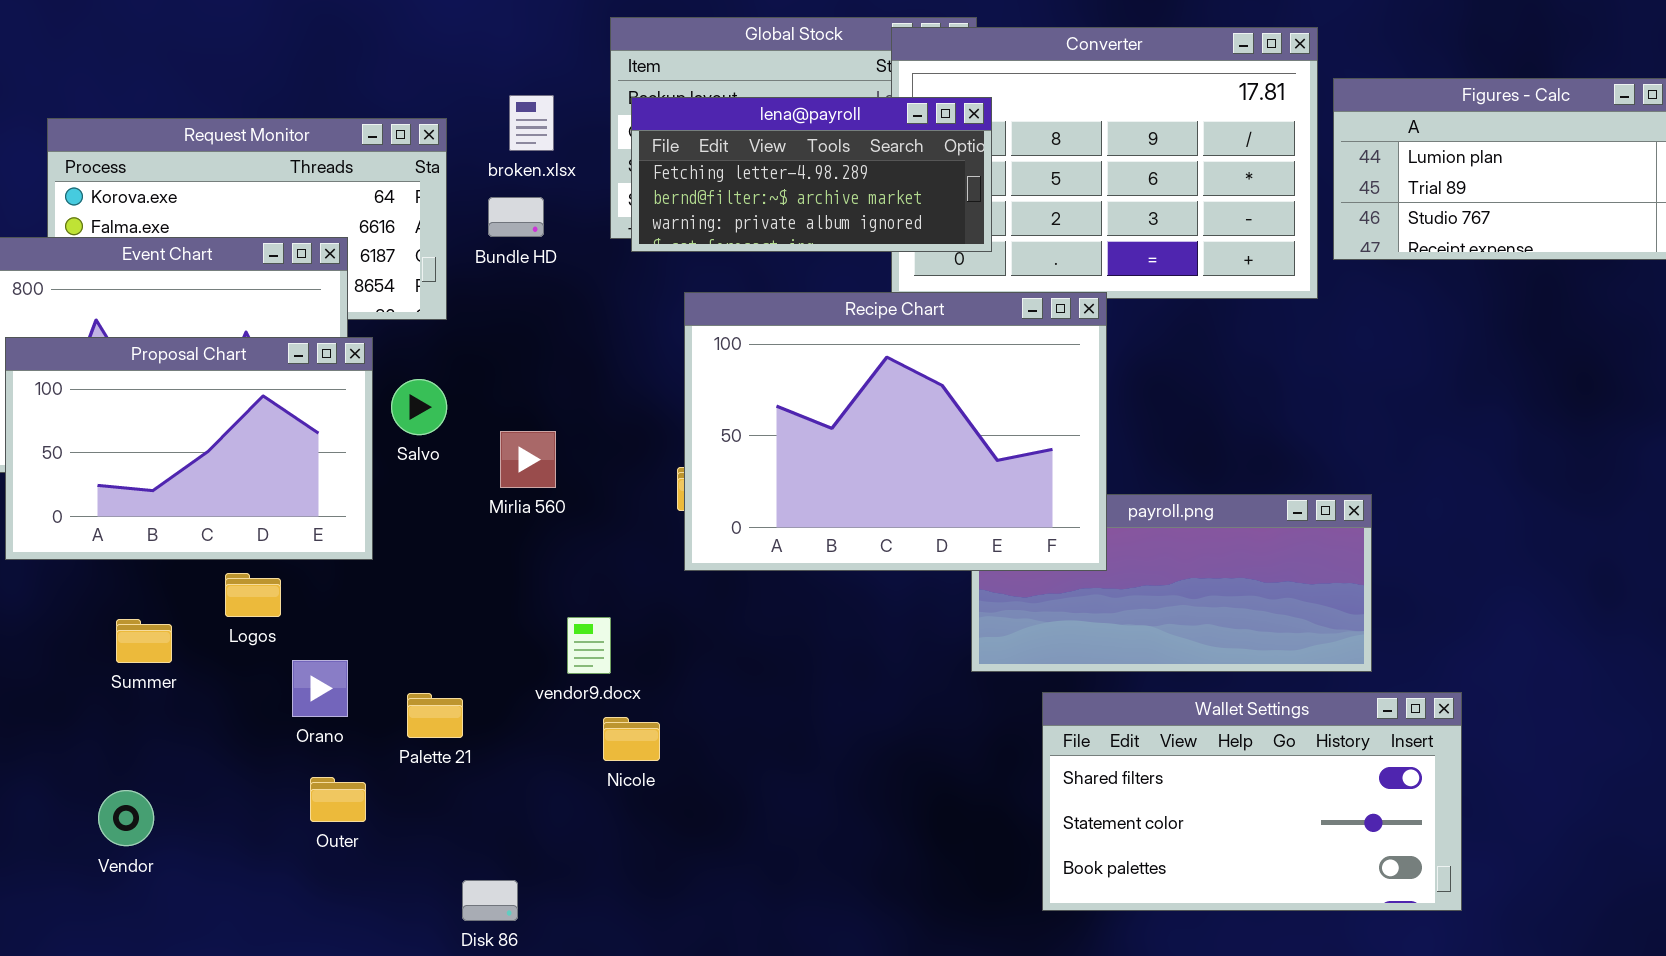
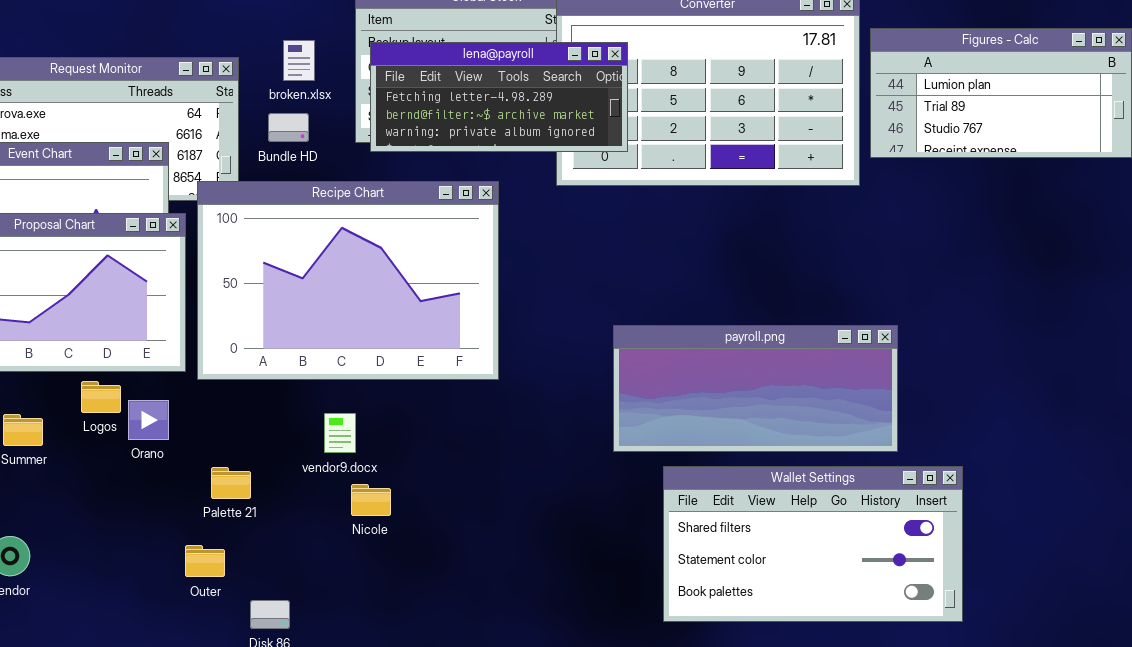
Recipe Chart: [684,292,1107,571] -> [197,181,499,380], moved
Orano: [292,660,348,717] -> [128,400,169,440], moved
Outer: [310,777,366,822] -> [185,545,225,577], moved

